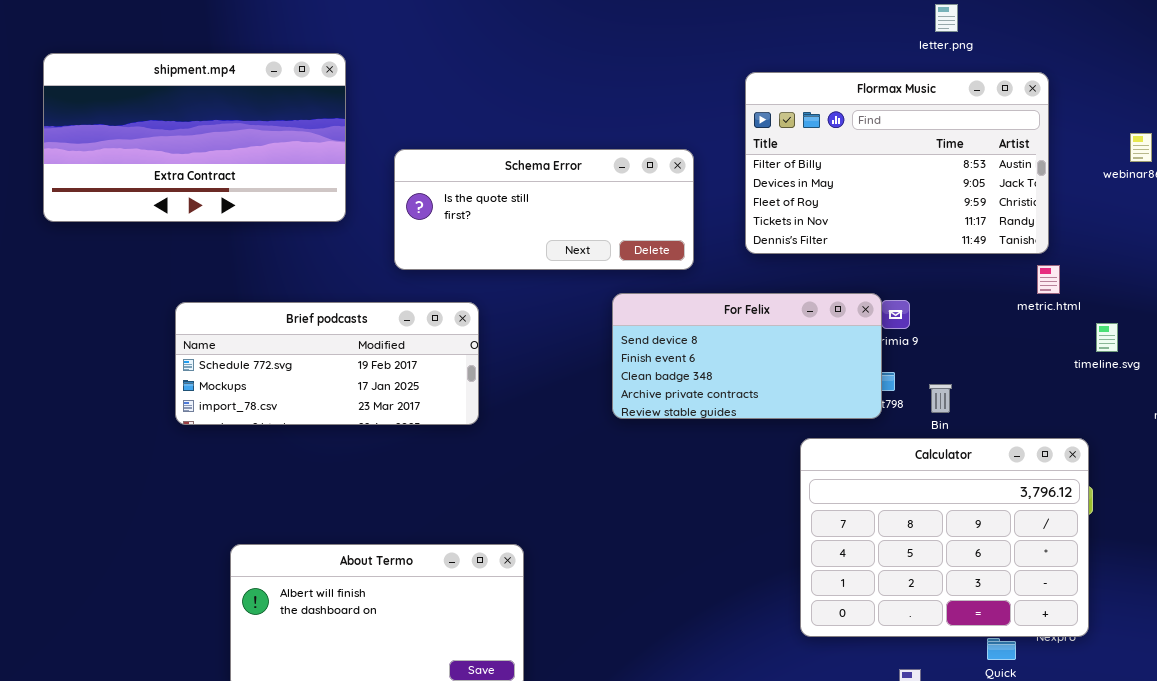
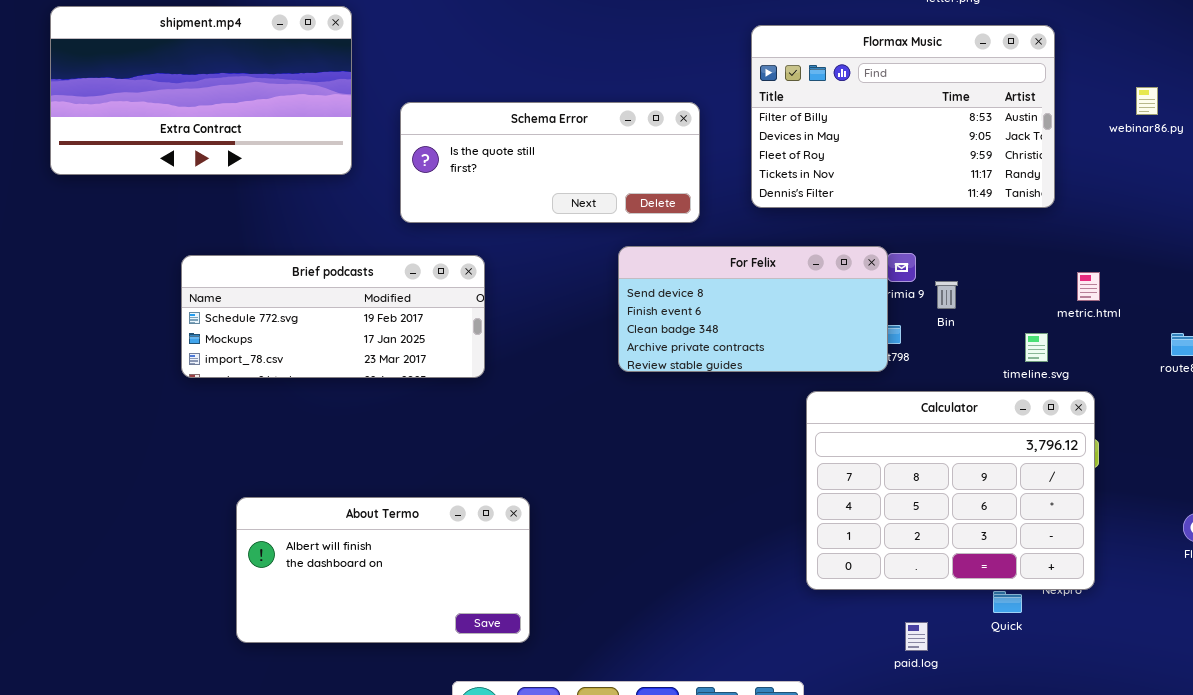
metric.html: [1037,265,1060,294] -> [1077,272,1100,301], moved
timeline.svg: [1096,323,1118,352] -> [1025,333,1048,362], moved
Bin: [929,384,952,413] -> [935,281,958,309], moved

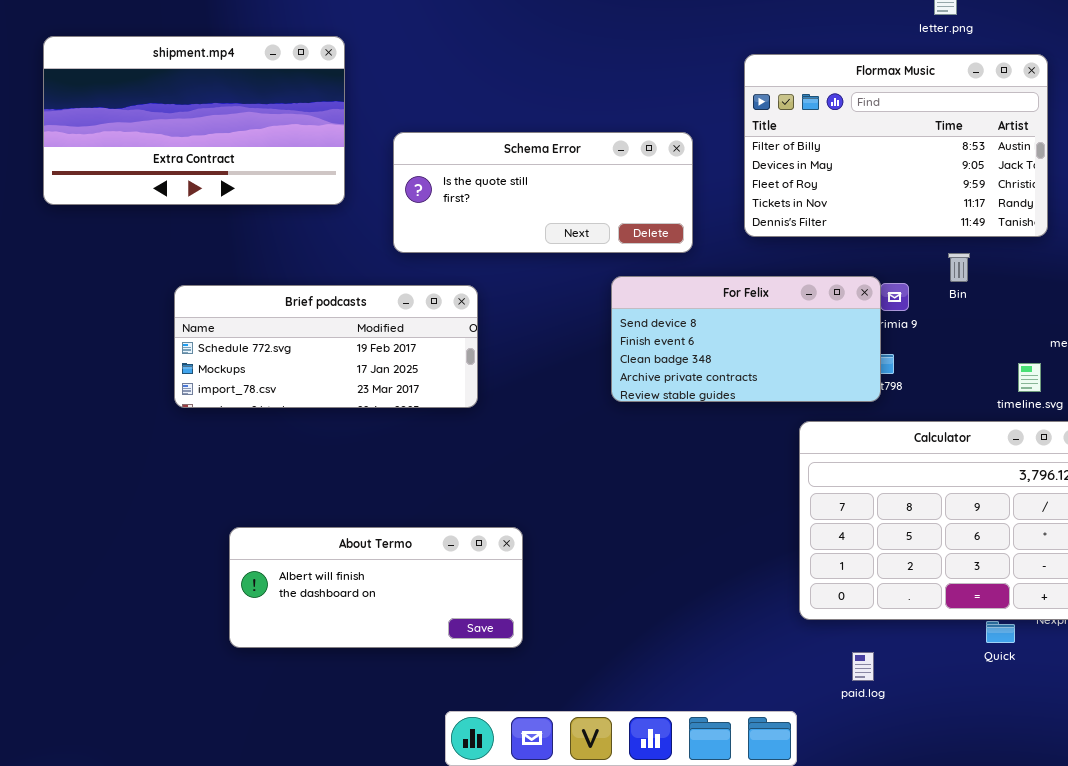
Bin: [935,281,958,309] -> [948,253,970,282], moved
About Termo: [236,497,530,643] -> [229,527,523,648], resized
paid.log: [905,622,928,651] -> [852,652,874,681], moved

